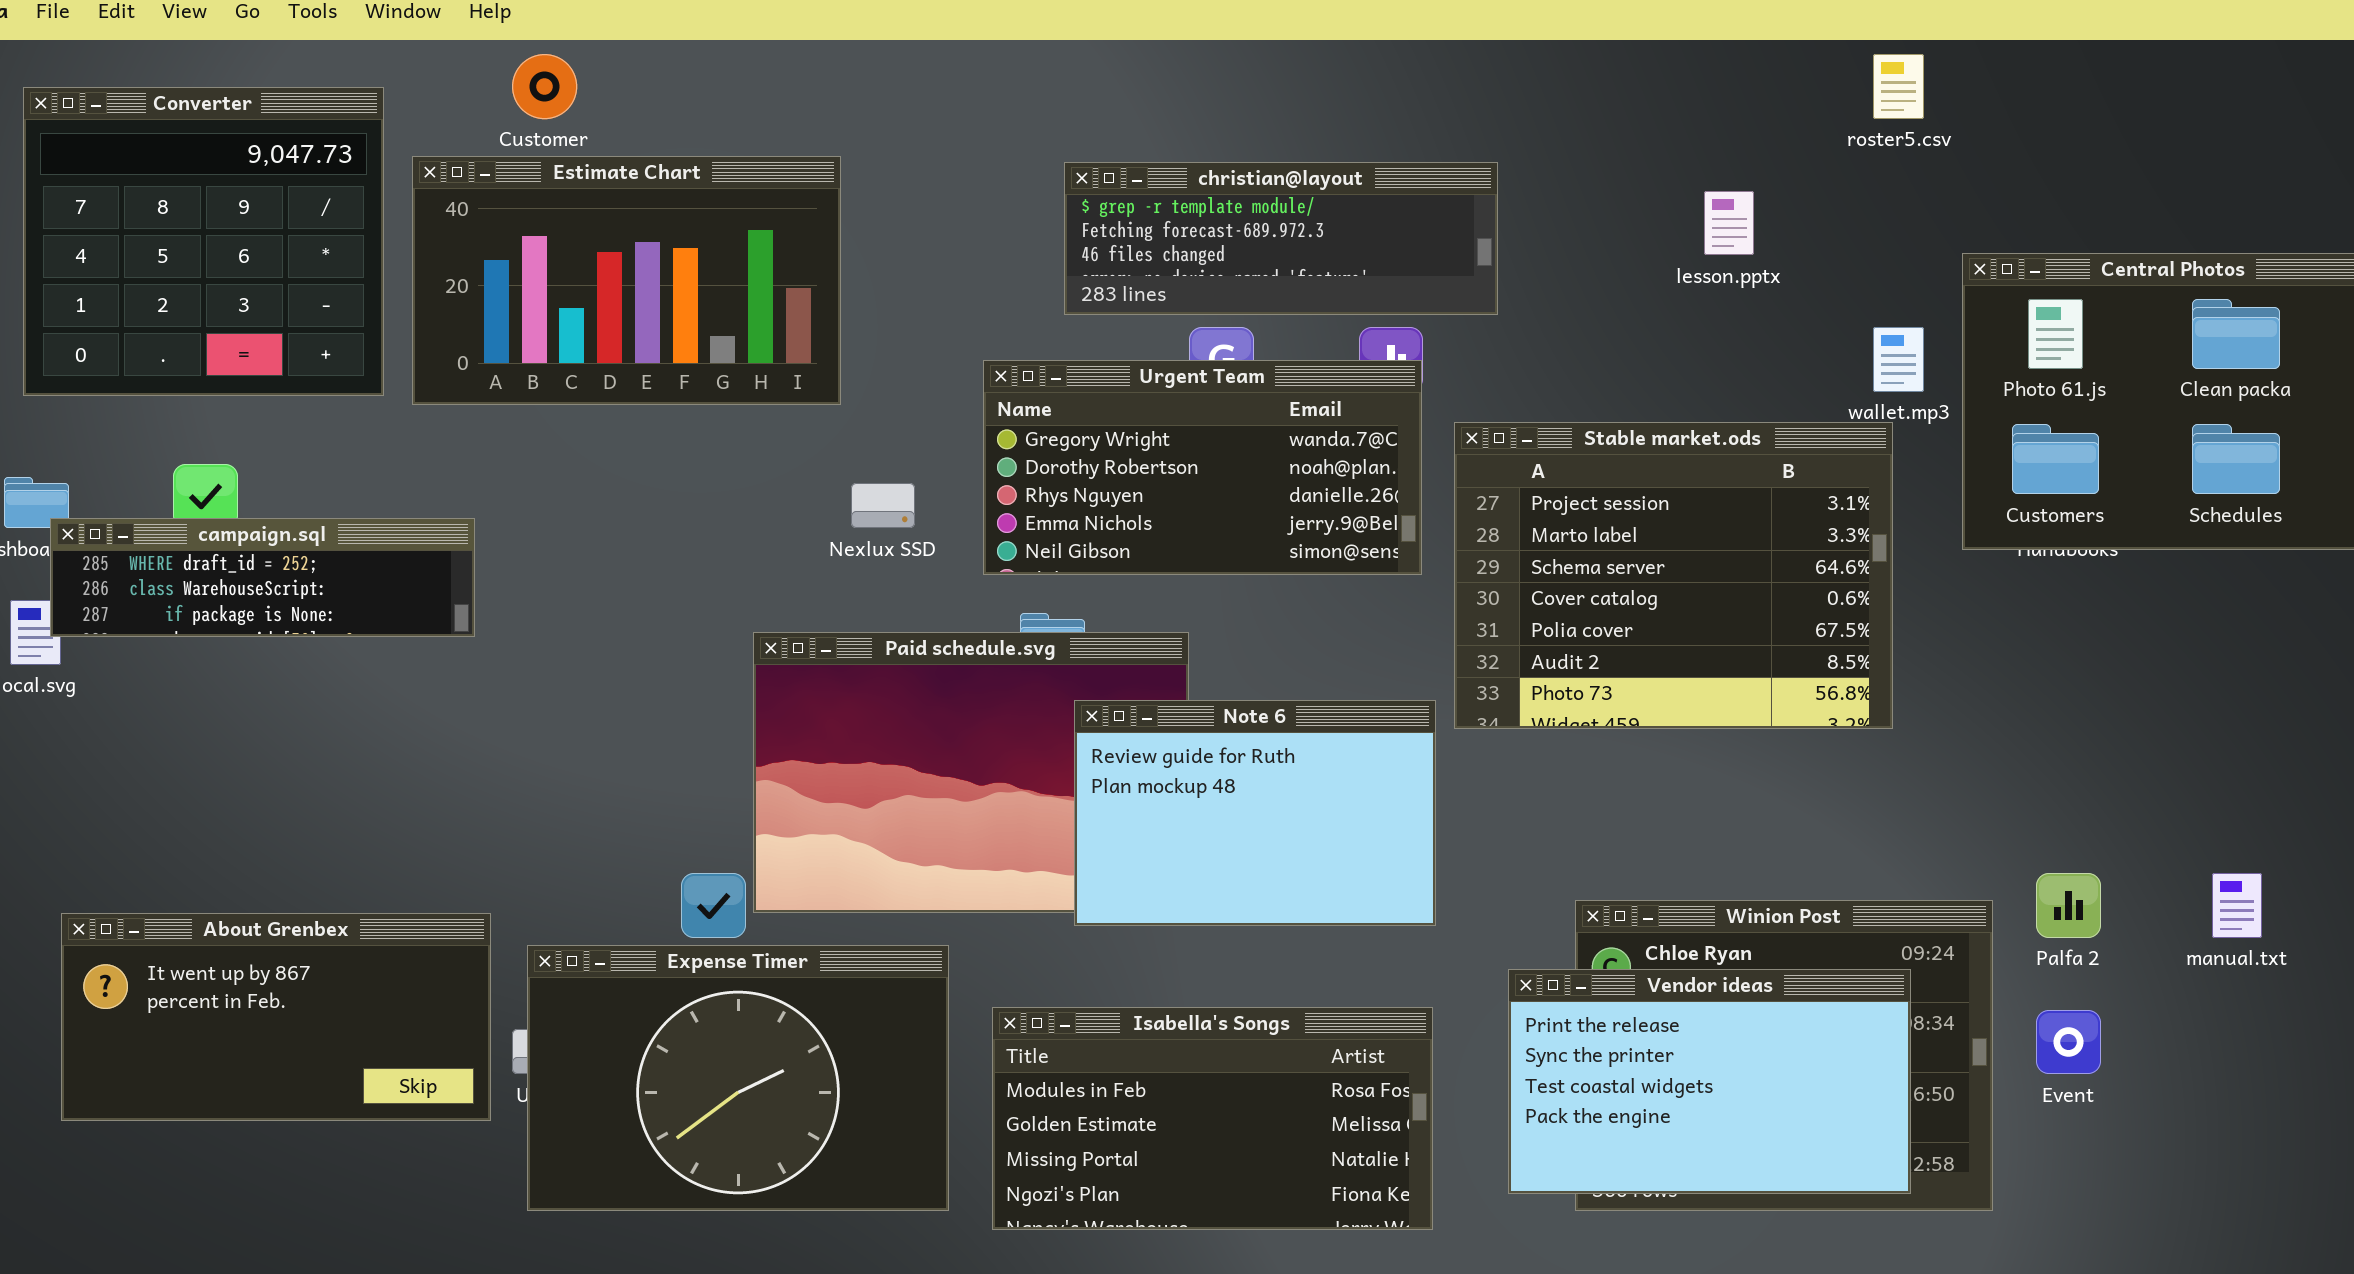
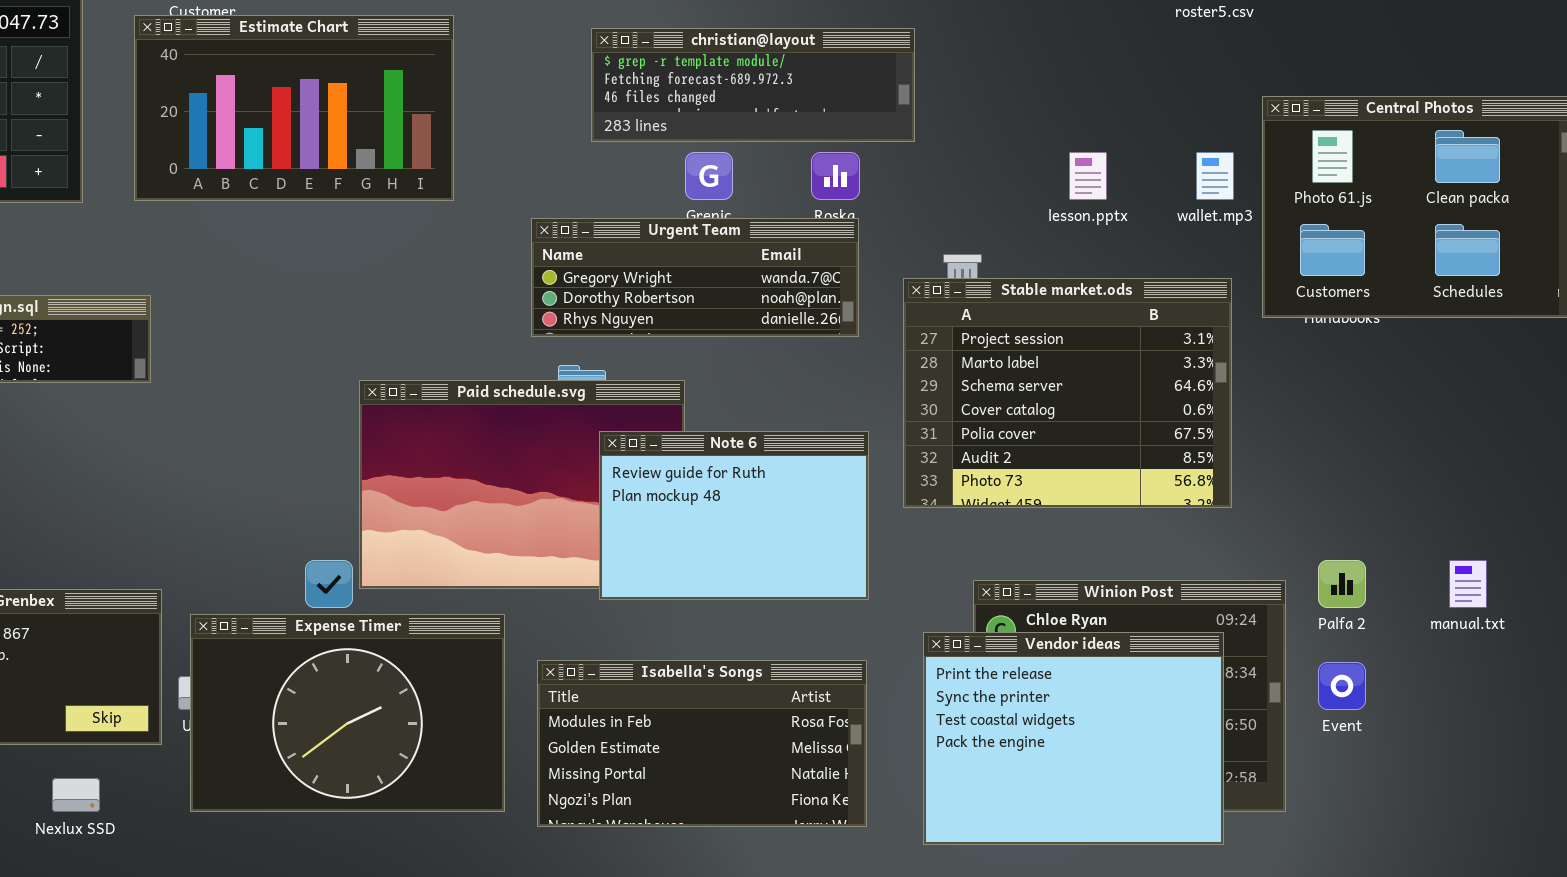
Estimate Chart: [412,156,841,405] -> [134,15,454,201], moved
lesson.pptx: [1704,191,1754,255] -> [1069,152,1107,200], moved
Urgent Team: [983,360,1422,575] -> [531,218,859,337], resized
Stable market.ods: [1454,422,1893,729] -> [903,278,1232,508], moved
Nexlux SSD: [851,483,915,528] -> [52,778,100,812], moved
Vendor ideas: [1508,969,1911,1194] -> [923,632,1224,845], resized

